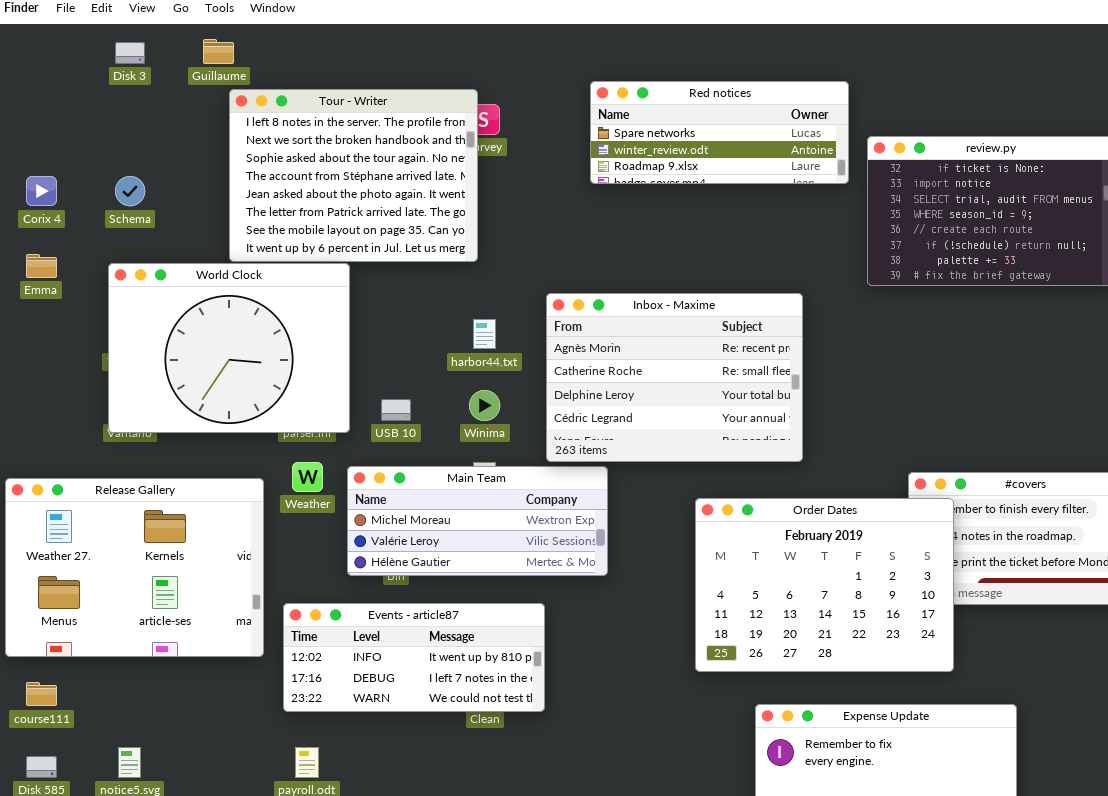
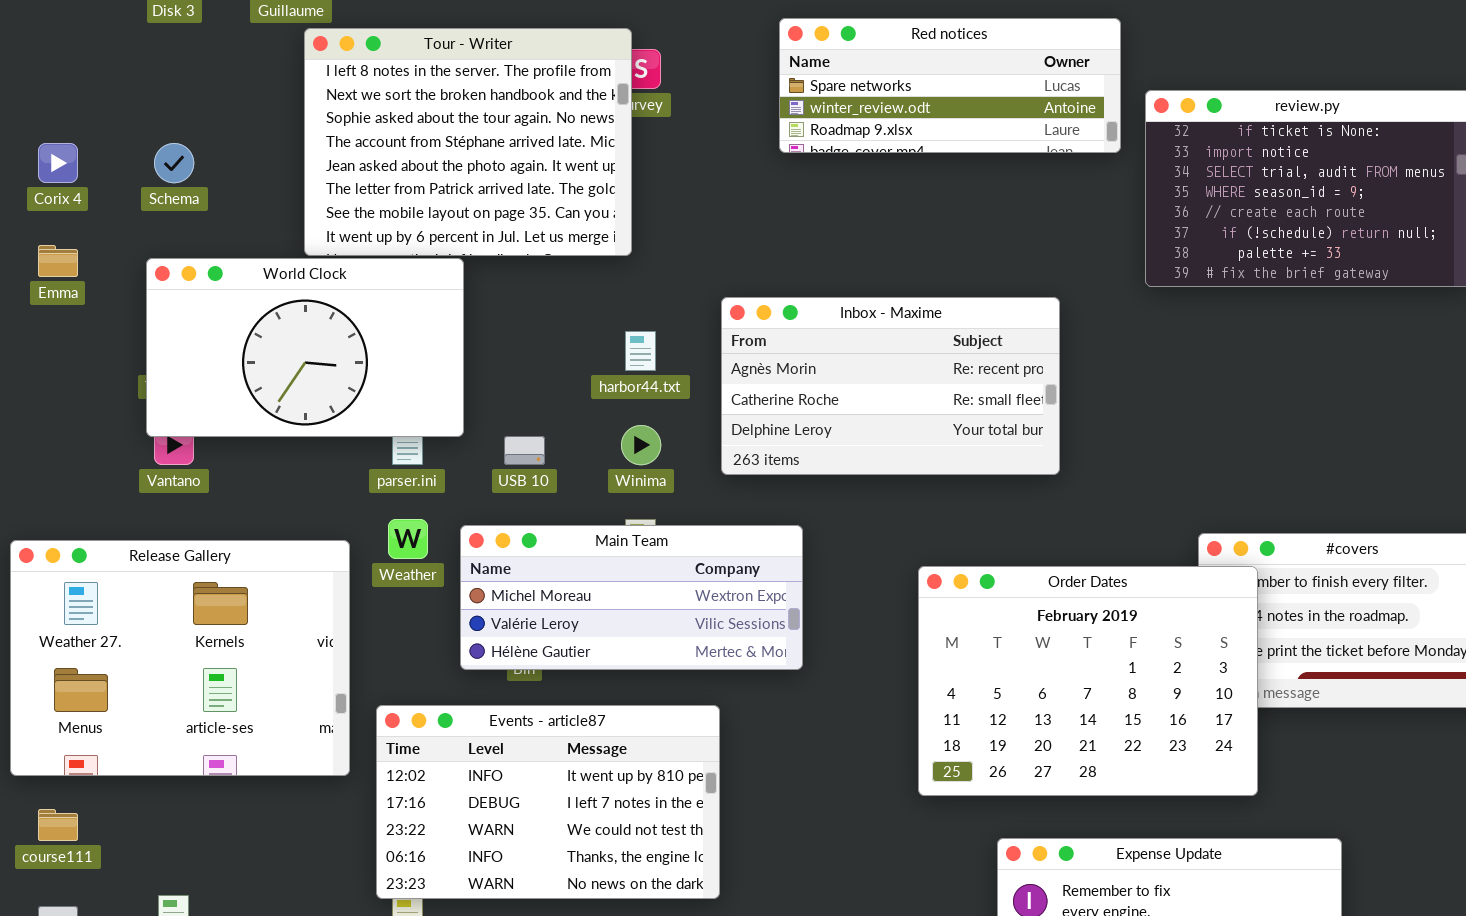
World Clock: [108,263,350,433] -> [146,258,464,437], resized
Inbox - Maxime: [546,293,803,462] -> [721,297,1060,475], resized
Events - article87: [283,603,545,712] -> [376,705,720,899], resized

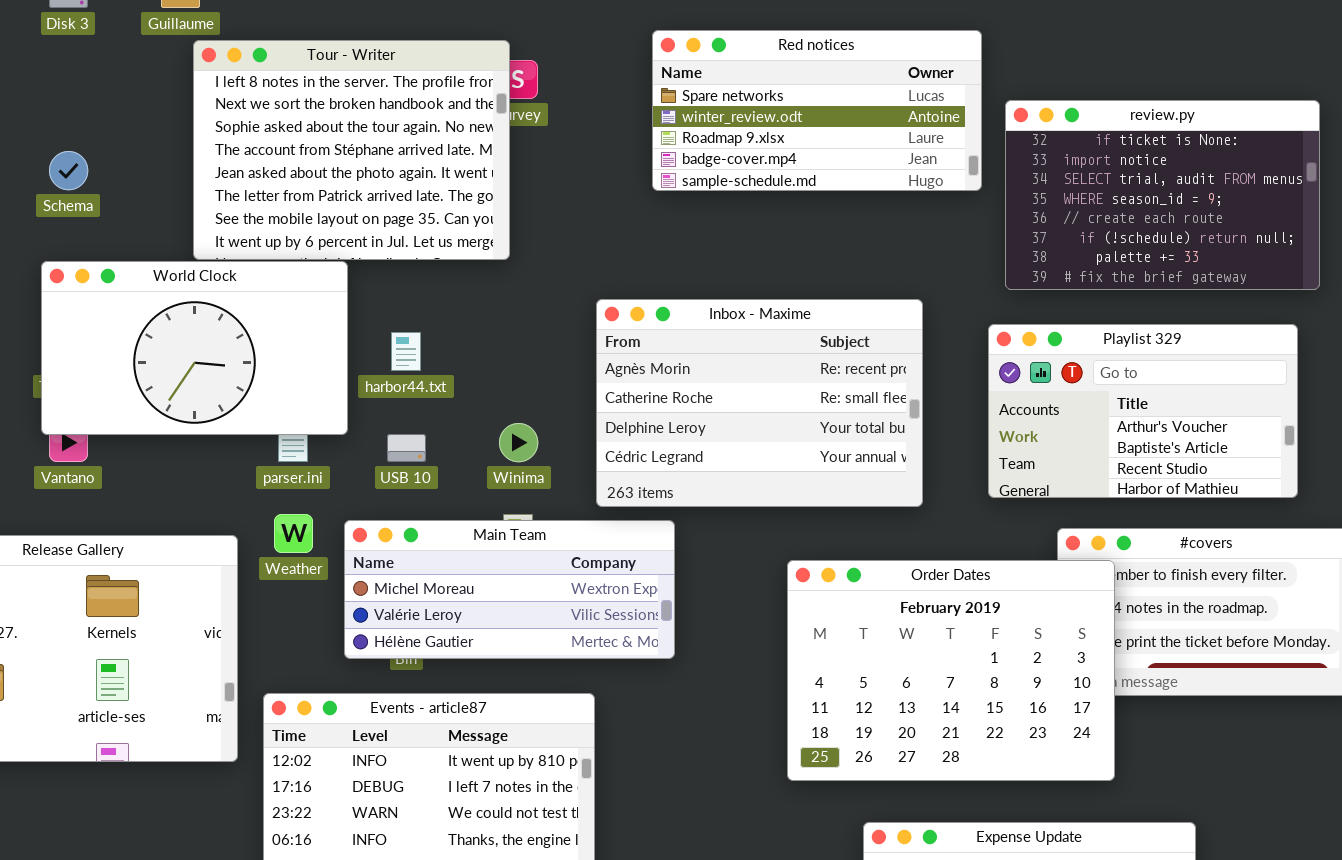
Red notices: [779,18,1121,153] -> [652,30,982,191], resized
Inbox - Maxime: [721,297,1060,475] -> [596,299,923,507], resized
Playlist 329: none -> [988,324,1298,498], opened
harbor44.txt: [625,331,656,371] -> [391,332,421,371], moved

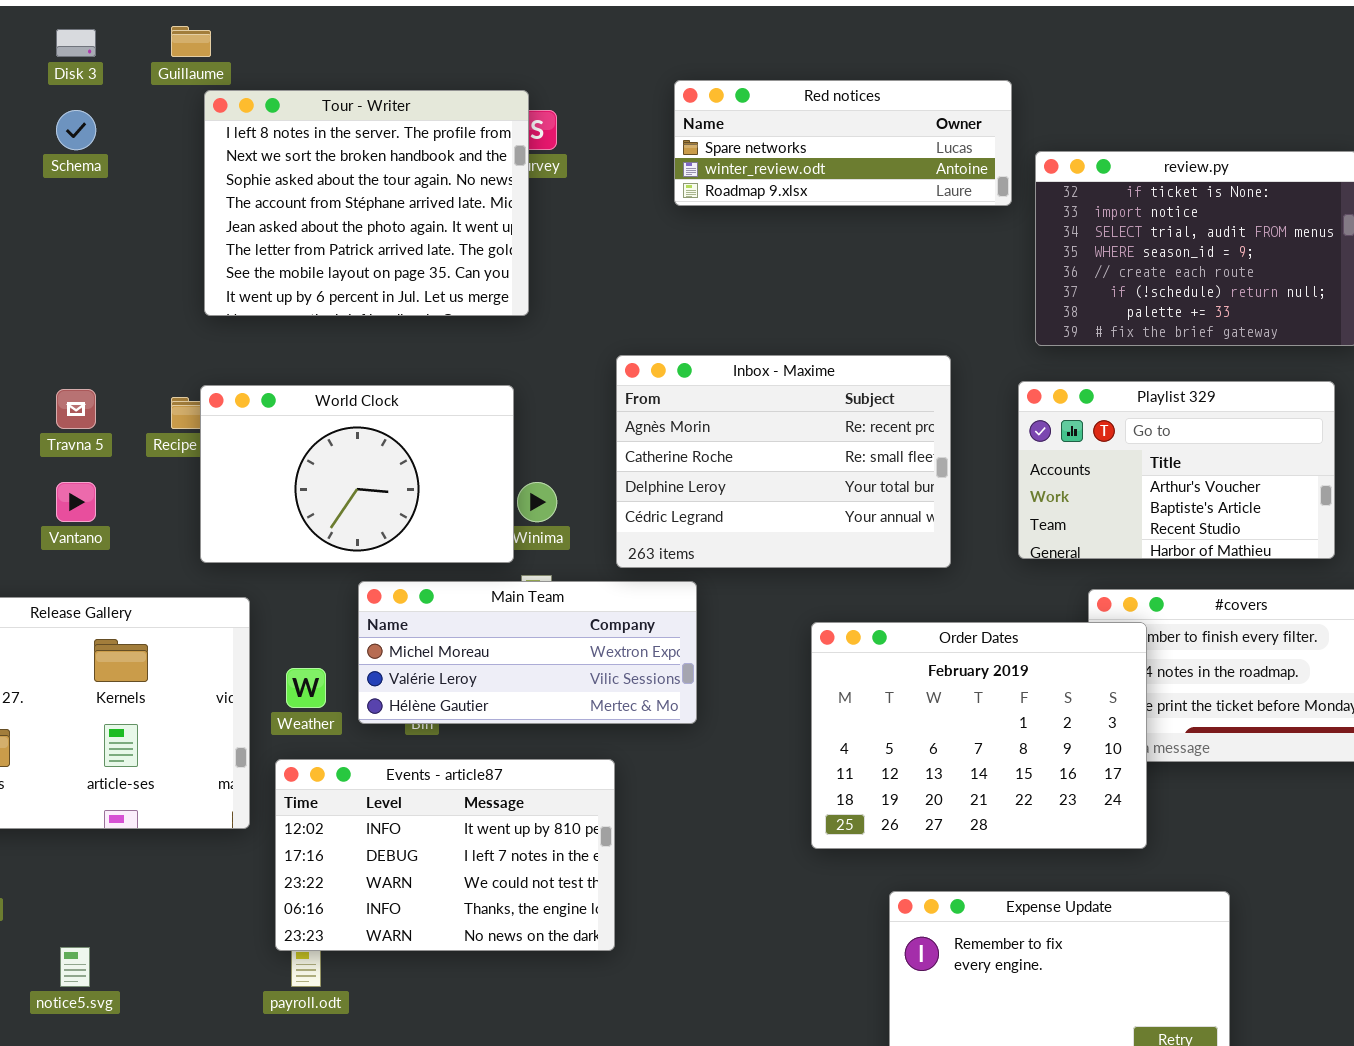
Red notices: [652,30,982,191] -> [674,80,1012,206], resized
Schema: [49,151,88,190] -> [56,110,96,150], moved
World Clock: [41,261,348,435] -> [200,385,514,563], moved
Weather: [274,514,313,553] -> [286,668,326,708], moved

